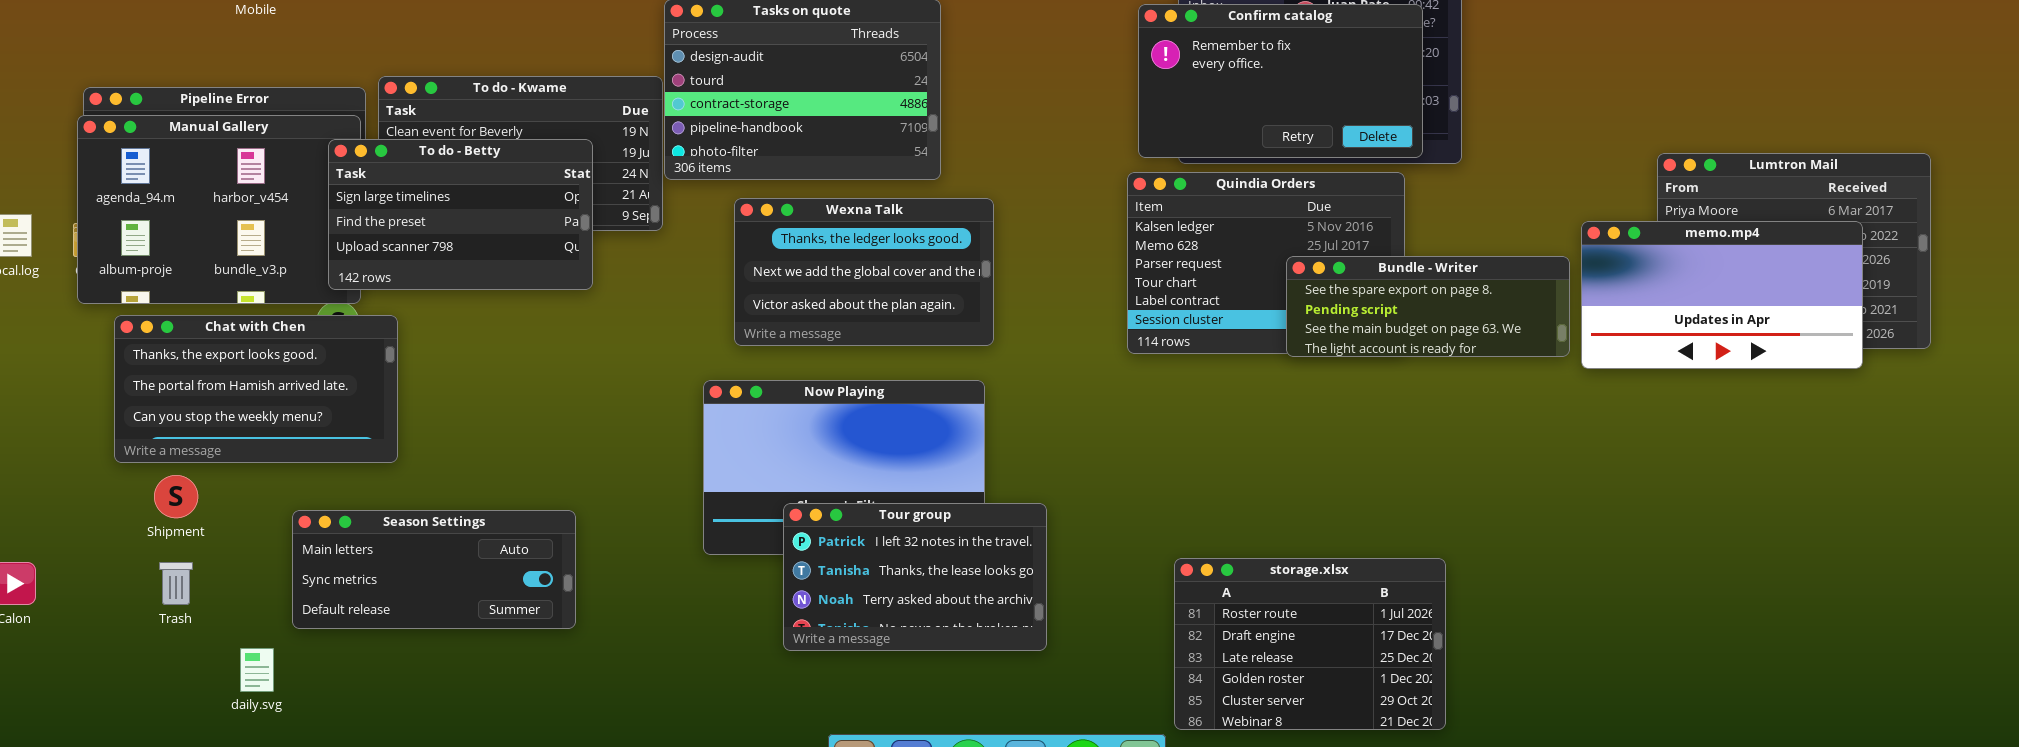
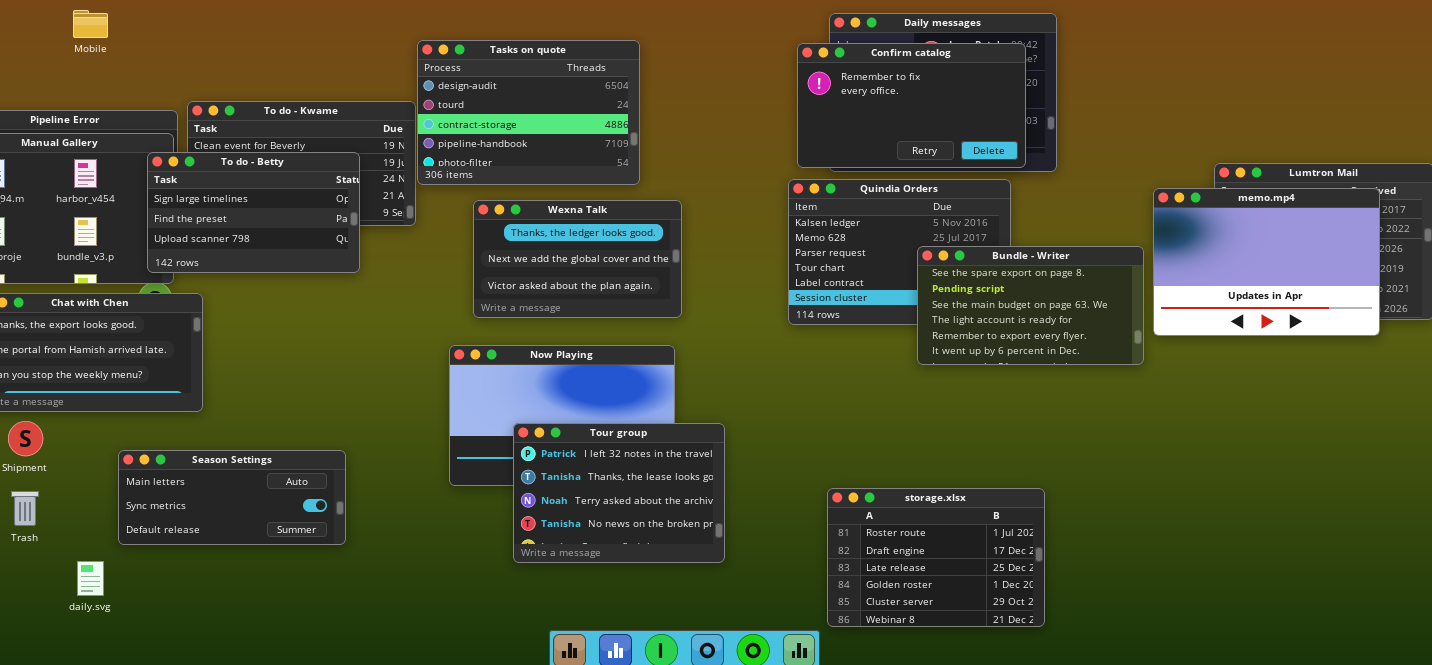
memo.mp4: [1581,221,1863,369] -> [1153,188,1380,336], resized
Bundle - Writer: [1286,256,1570,357] -> [917,246,1144,365], resized
Tour group: [783,503,1047,651] -> [513,423,725,563], resized

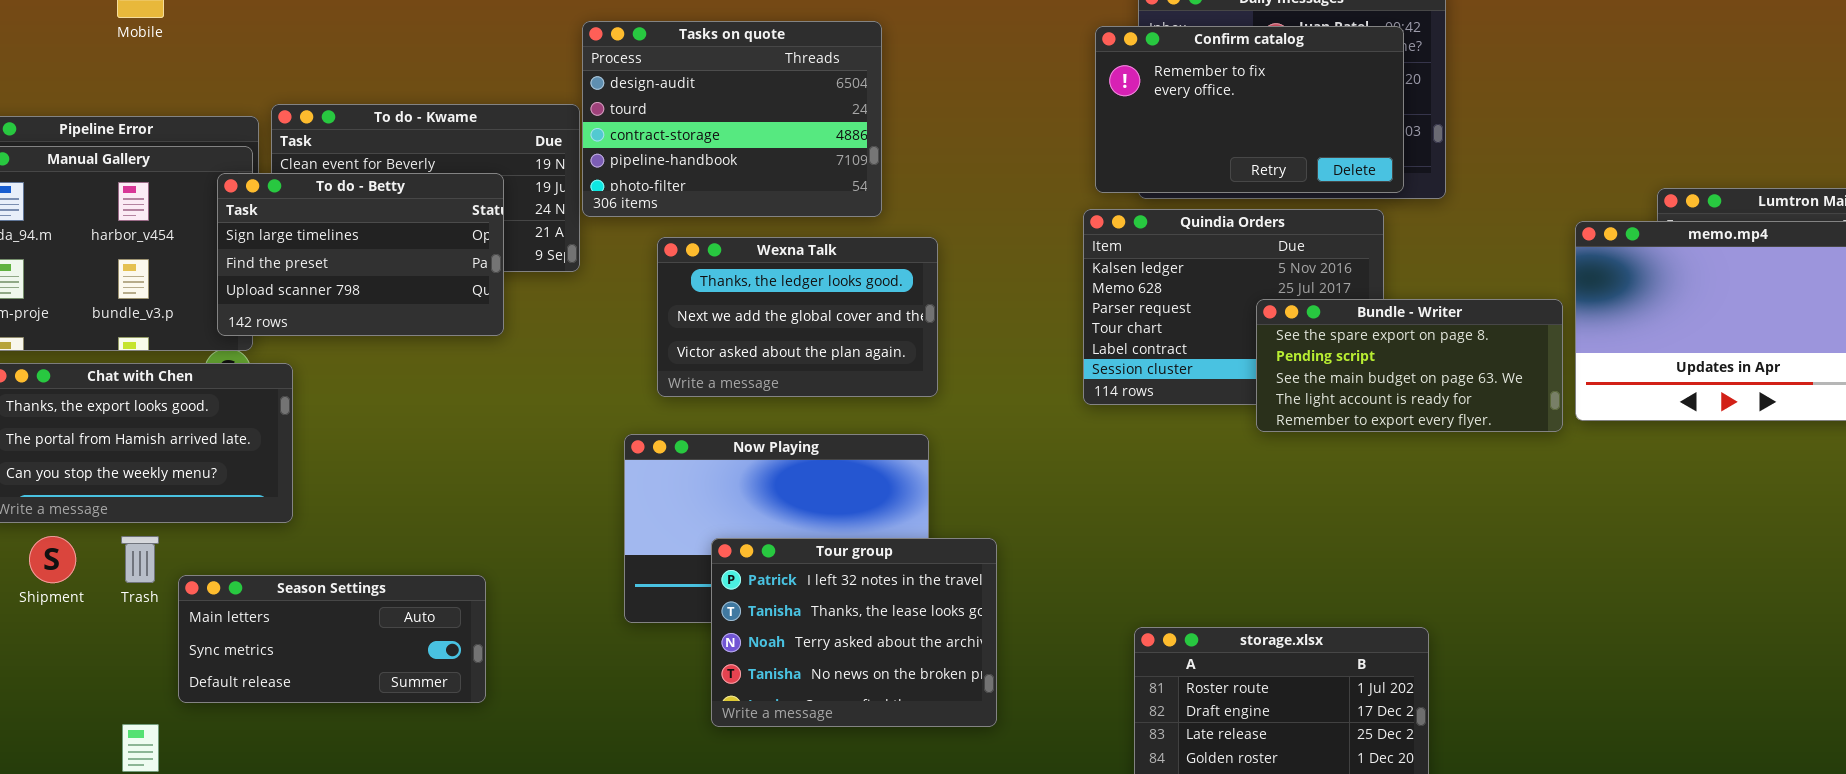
Bundle - Writer: [917,246,1144,365] -> [1256,299,1563,432], resized
Trash: [11,491,39,526] -> [121,536,159,583], moved

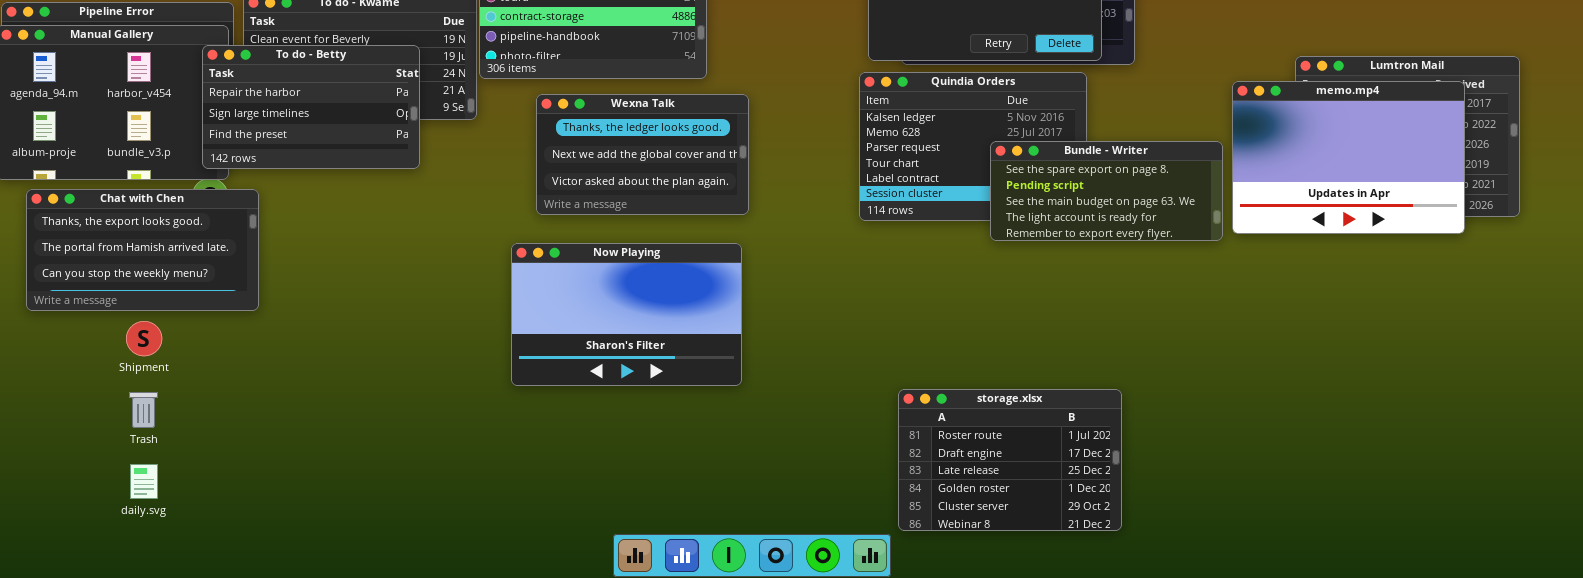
To do - Betty: [217,173,504,336] -> [202,45,420,169], scrolled up 1 row
Shipment: [29,536,76,583] -> [126,321,162,356], moved
Trash: [121,536,159,583] -> [129,392,158,428], moved
Tour group: [711,538,997,727] -> none, closed
Season Settings: [178,575,486,703] -> none, closed

